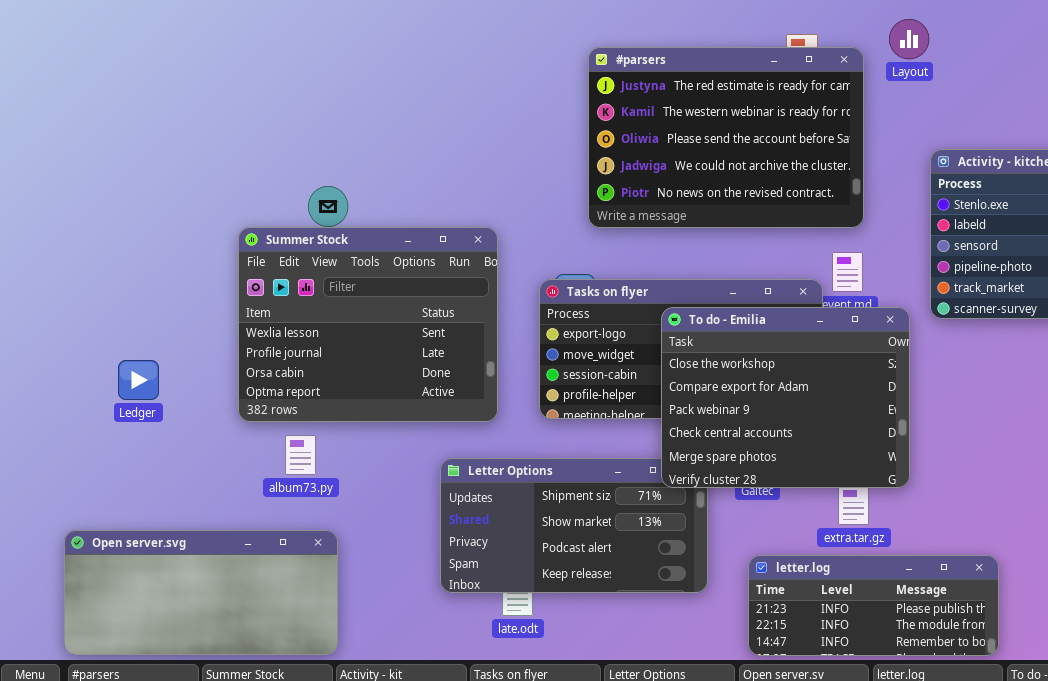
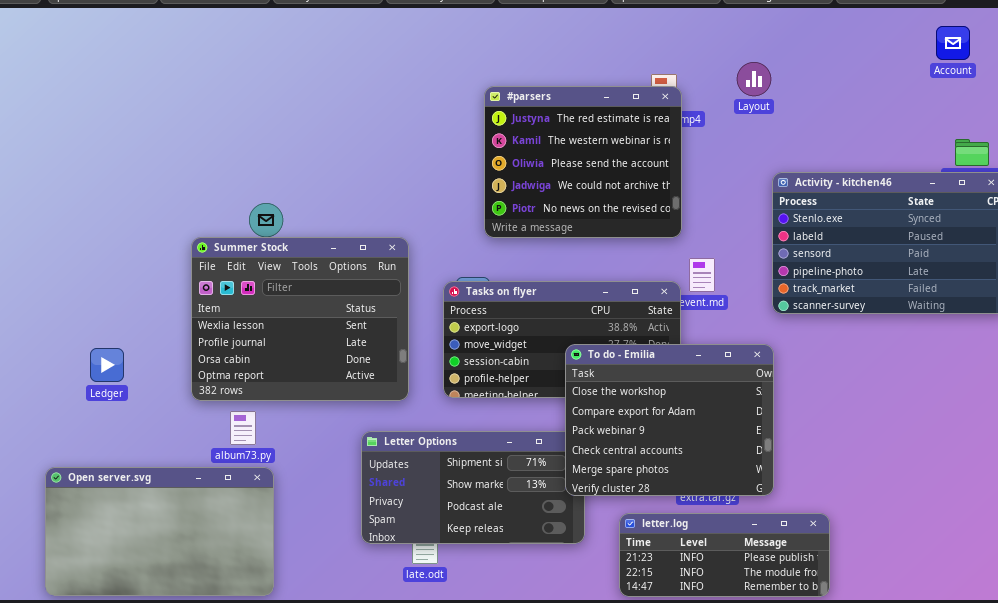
#parsers: [588,47,864,228] -> [484,86,682,238], resized
To do - Emilia: [661,307,910,488] -> [565,344,774,496], moved
Open server.svg: [64,530,338,655] -> [45,467,274,596], resized

